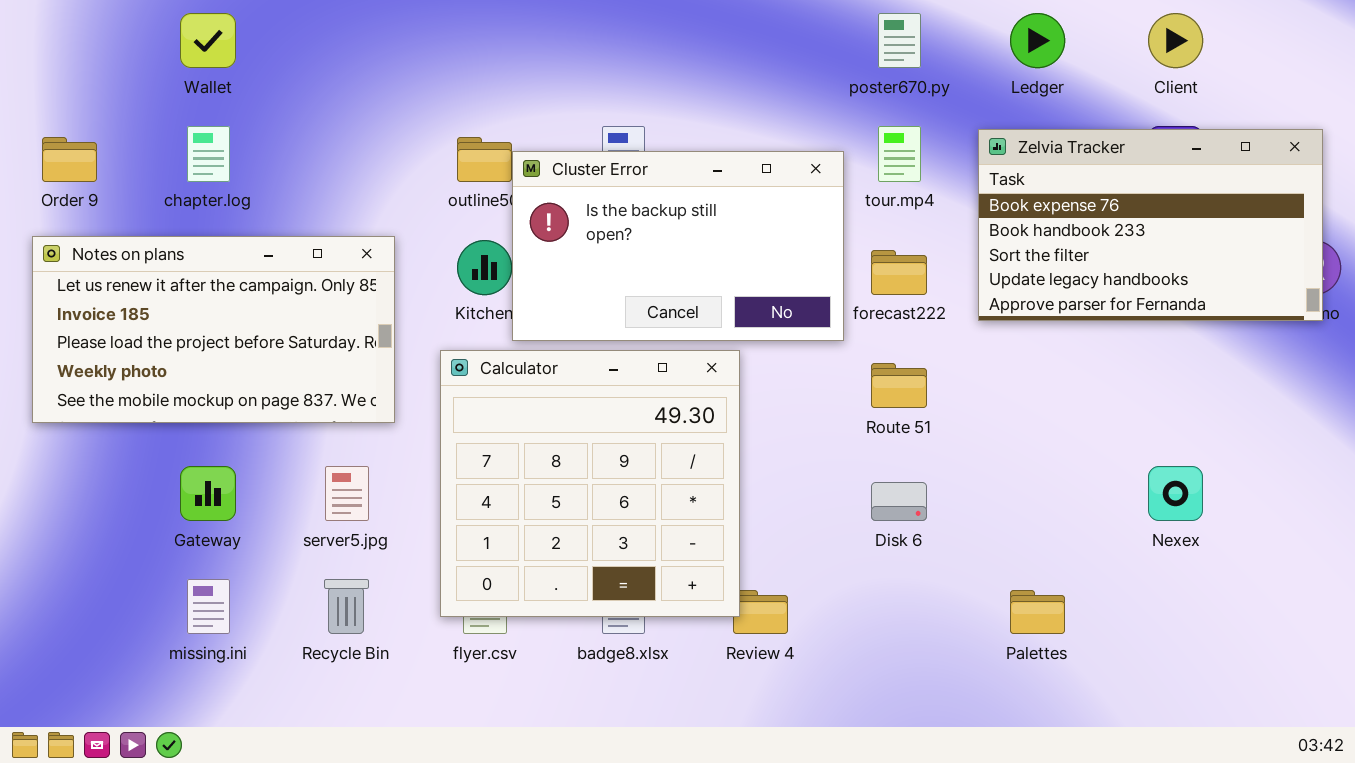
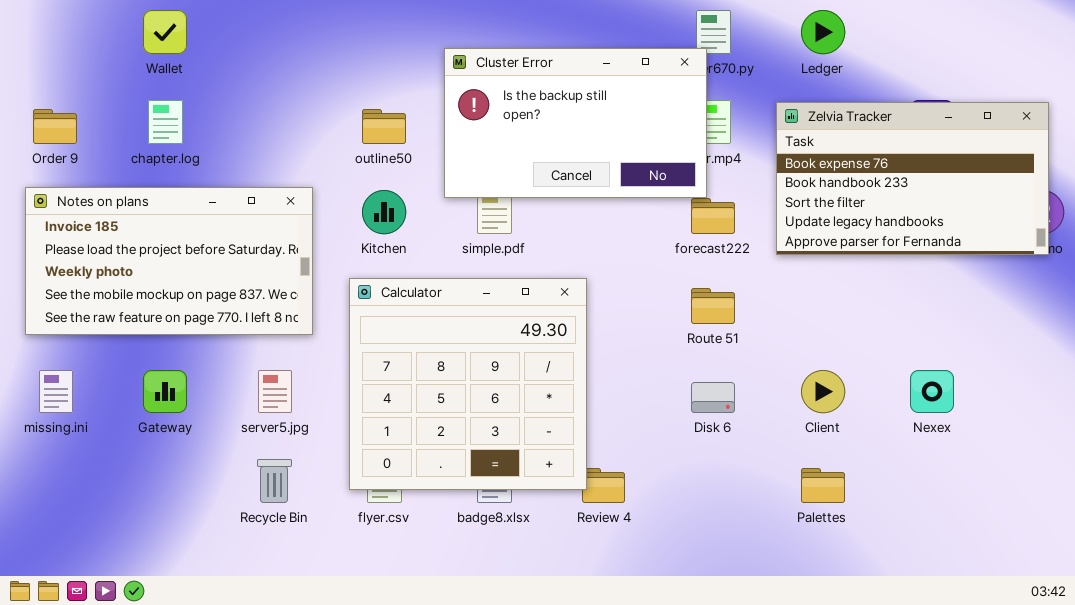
Client: [1148,13,1203,68] -> [801,370,845,413], moved
Cluster Error: [512,151,844,341] -> [444,48,707,198], moved
Notes on plans: [32,236,395,423] -> [25,187,313,335], scrolled down 1 row
missing.ini: [187,579,230,634] -> [39,370,73,413], moved

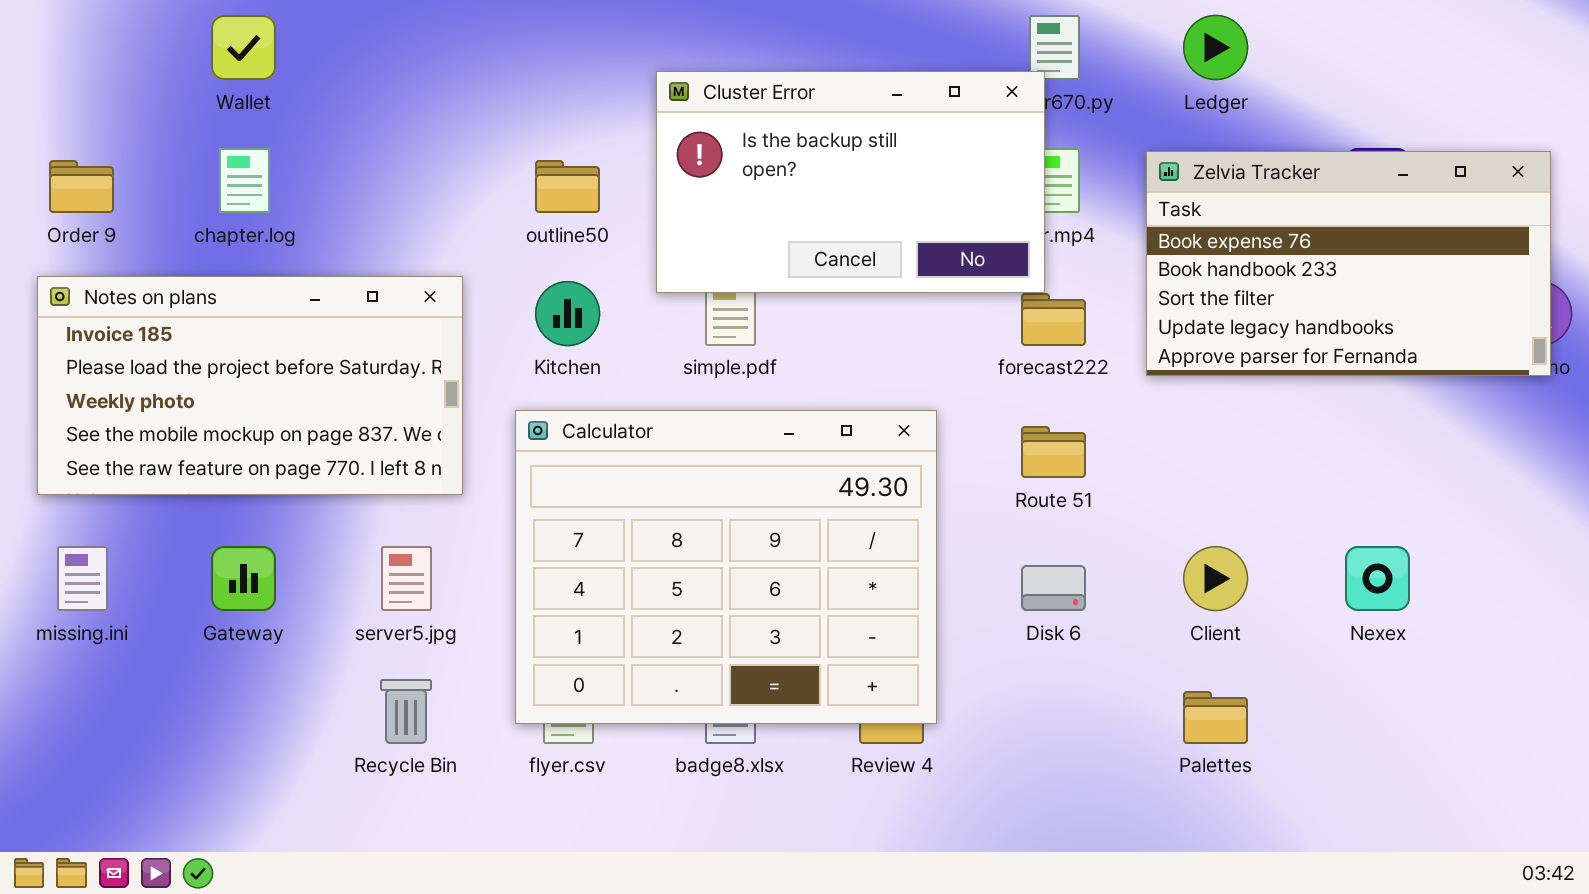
Calculator: [349,278,587,490] -> [515,410,937,724], resized

